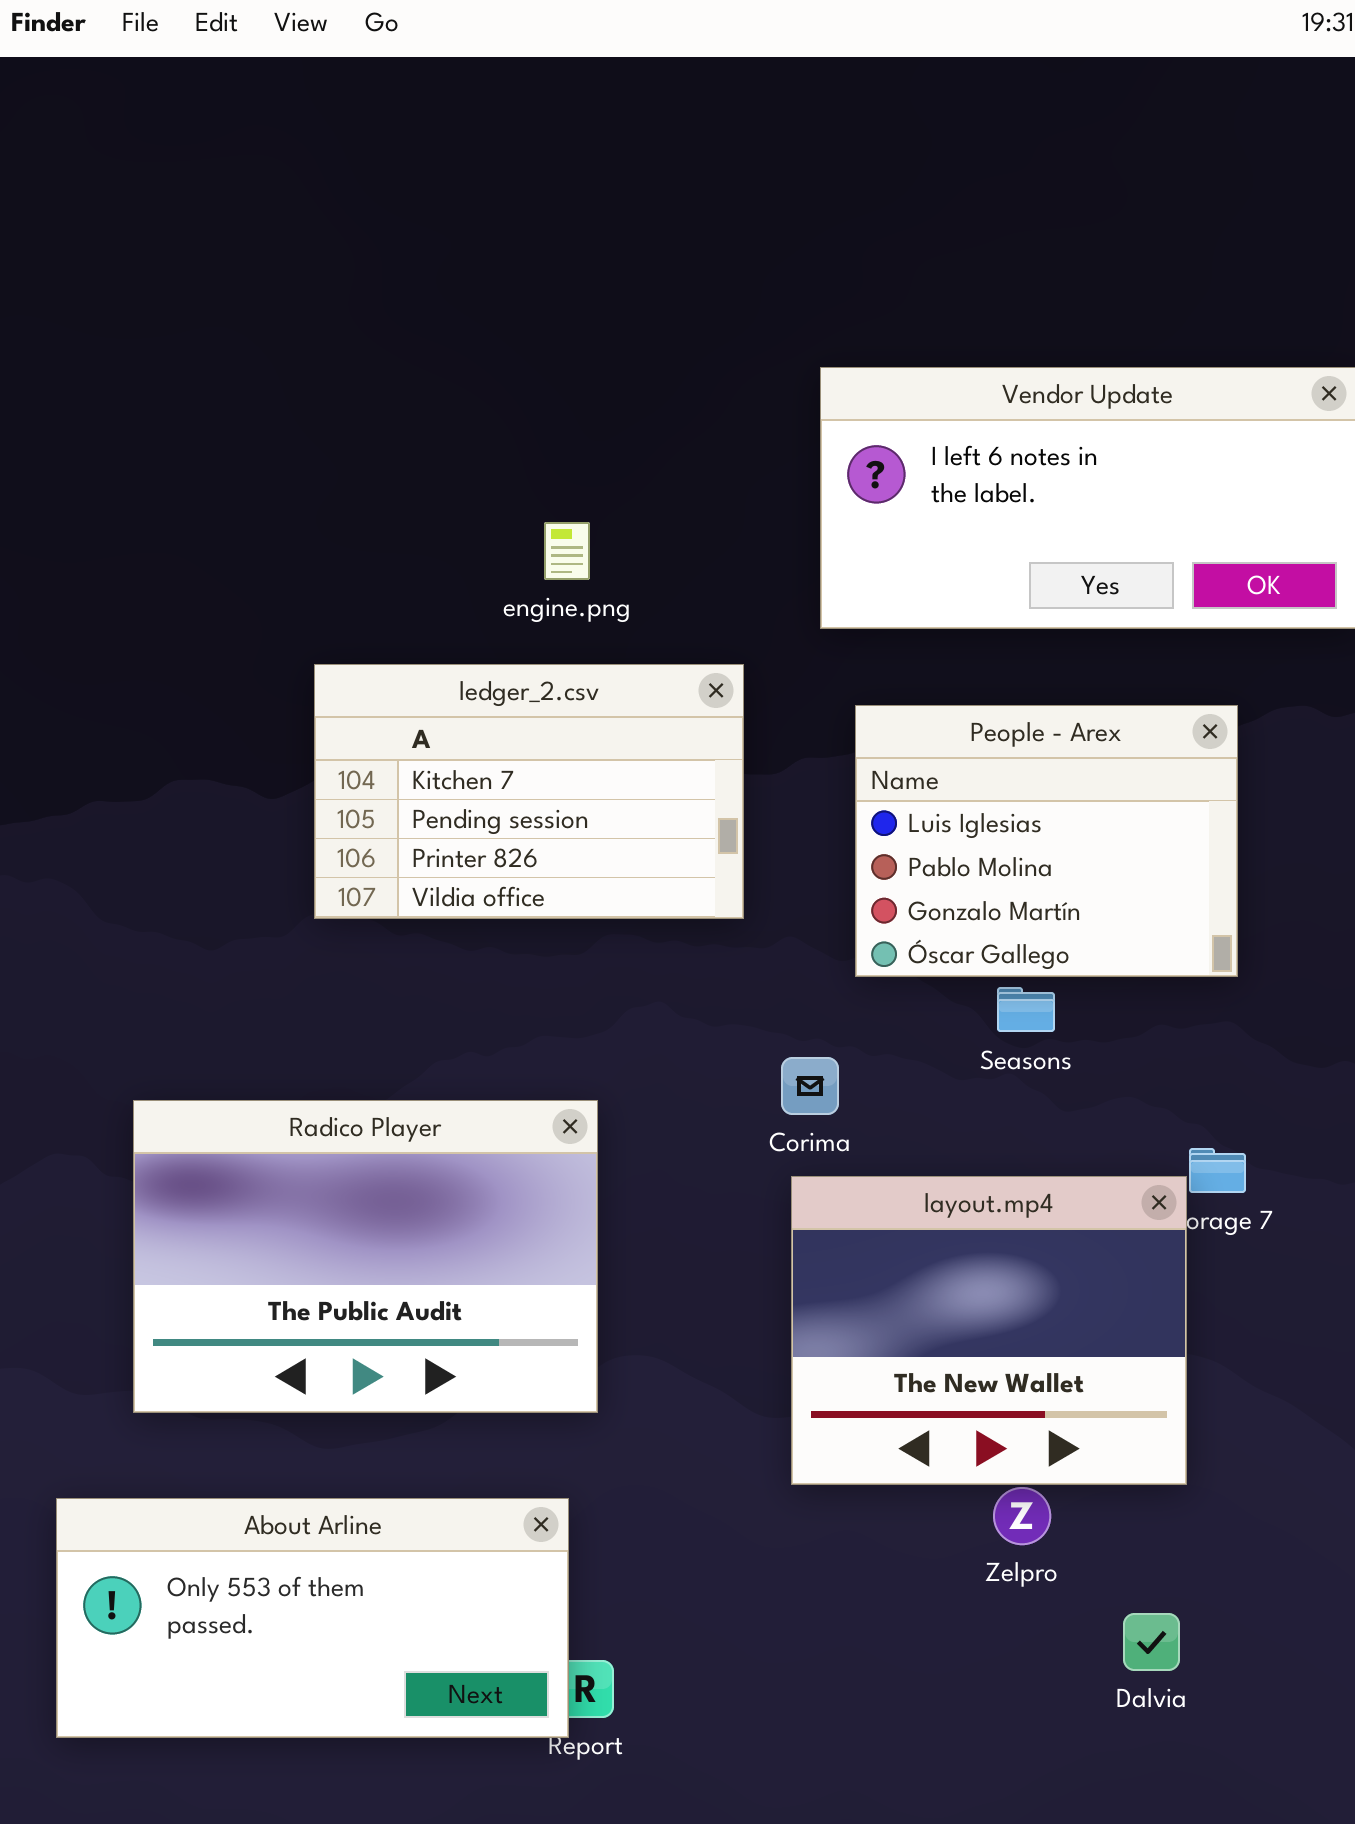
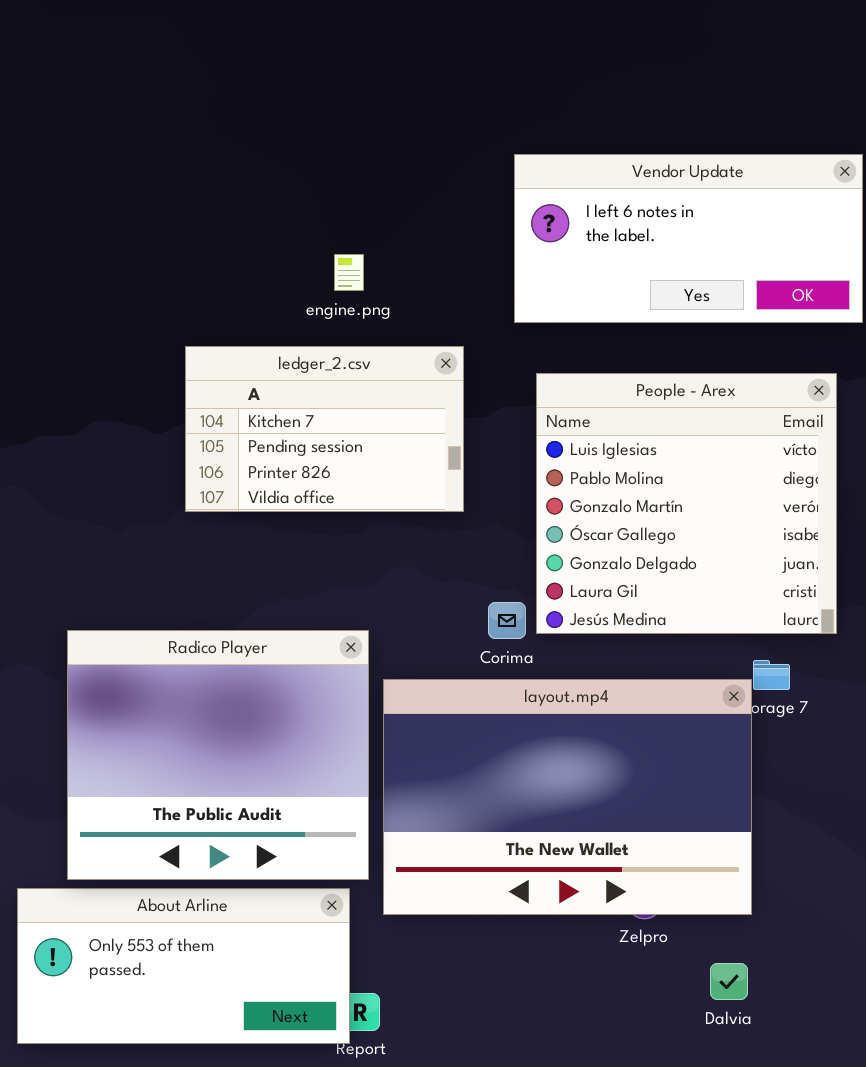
People - Arex: [855,705,1238,977] -> [536,373,837,634], resized
Radico Player: [133,1100,598,1413] -> [67,630,369,880], resized
layout.mp4: [791,1176,1187,1485] -> [383,679,752,915], resized

